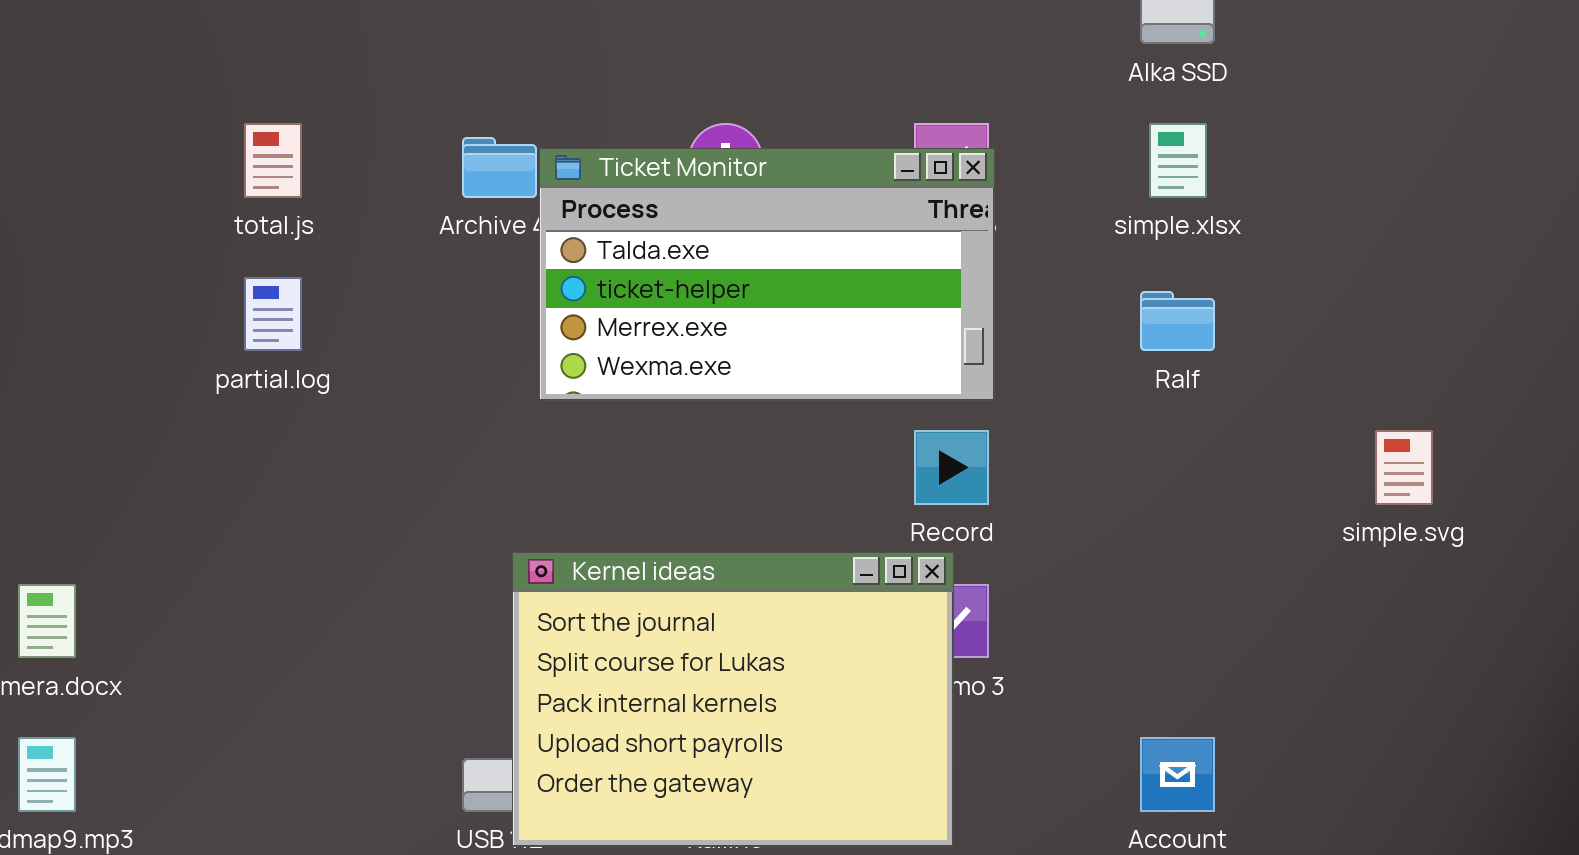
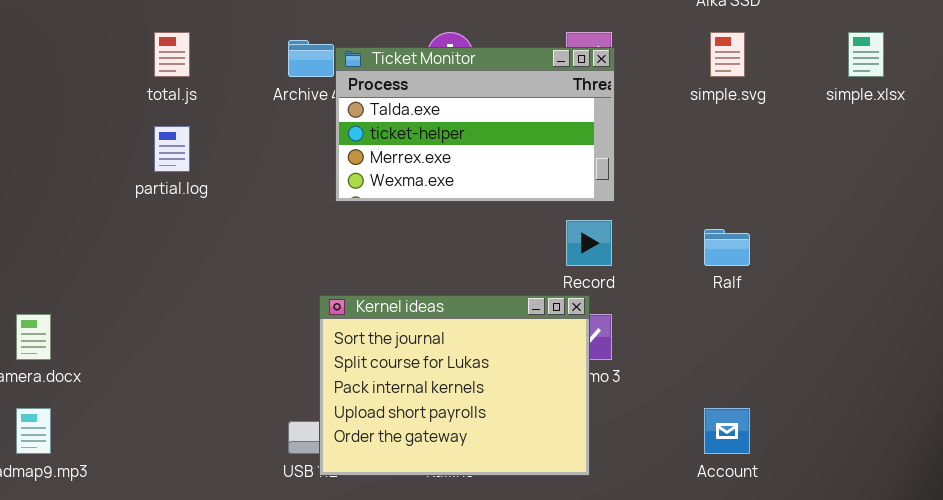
simple.xlsx: [1149,123,1207,198] -> [848,32,884,77], moved
Ralf: [1140,291,1215,351] -> [704,229,750,266], moved
simple.svg: [1375,430,1433,505] -> [710,32,745,77], moved

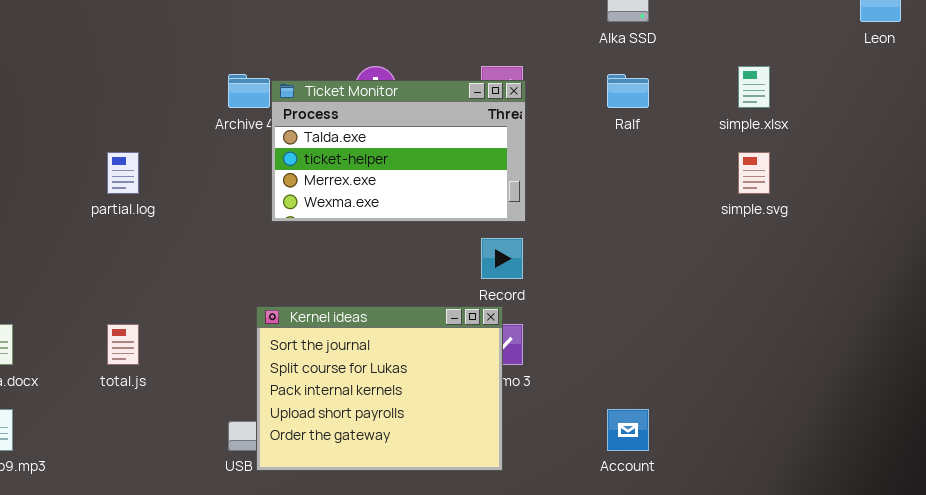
total.js: [154,32,190,77] -> [107,324,139,365], moved
simple.svg: [710,32,745,77] -> [738,152,770,194], moved
Ralf: [704,229,750,266] -> [607,74,649,108], moved

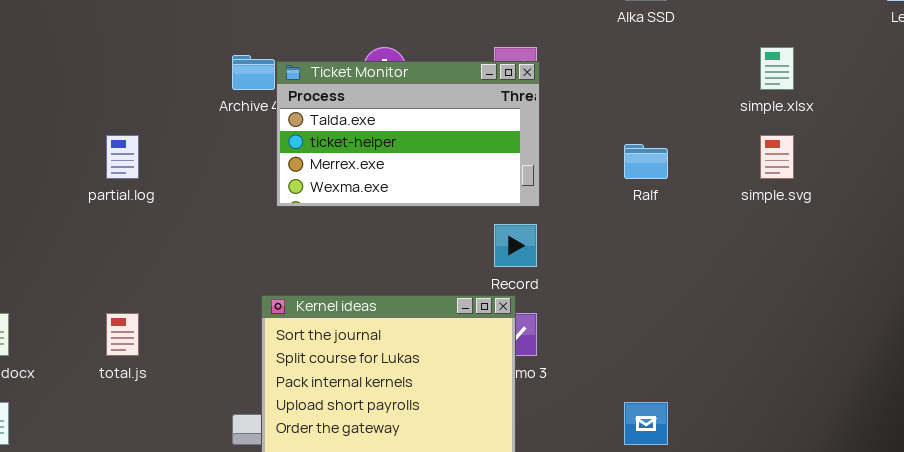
Ralf: [607,74,649,108] -> [624,144,668,179], moved

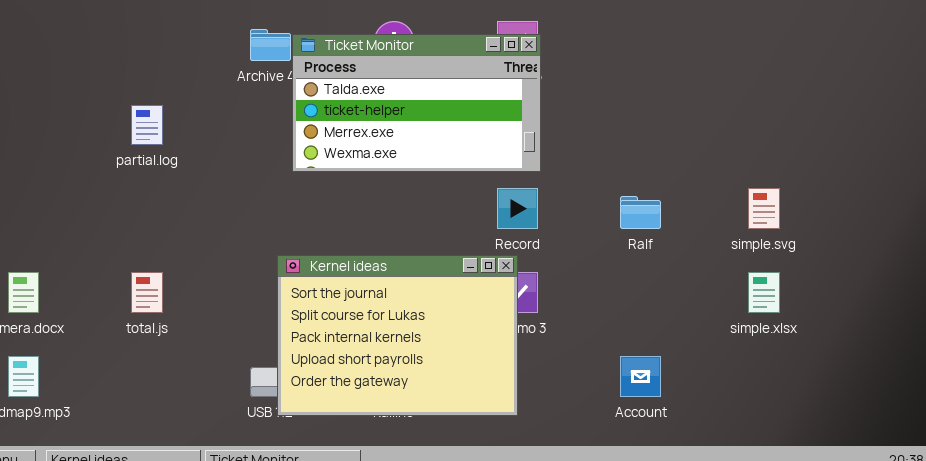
simple.xlsx: [760,47,794,90] -> [748,272,780,313], moved
simple.svg: [760,135,794,179] -> [748,188,780,229], moved
Ralf: [624,144,668,179] -> [620,196,661,229], moved

